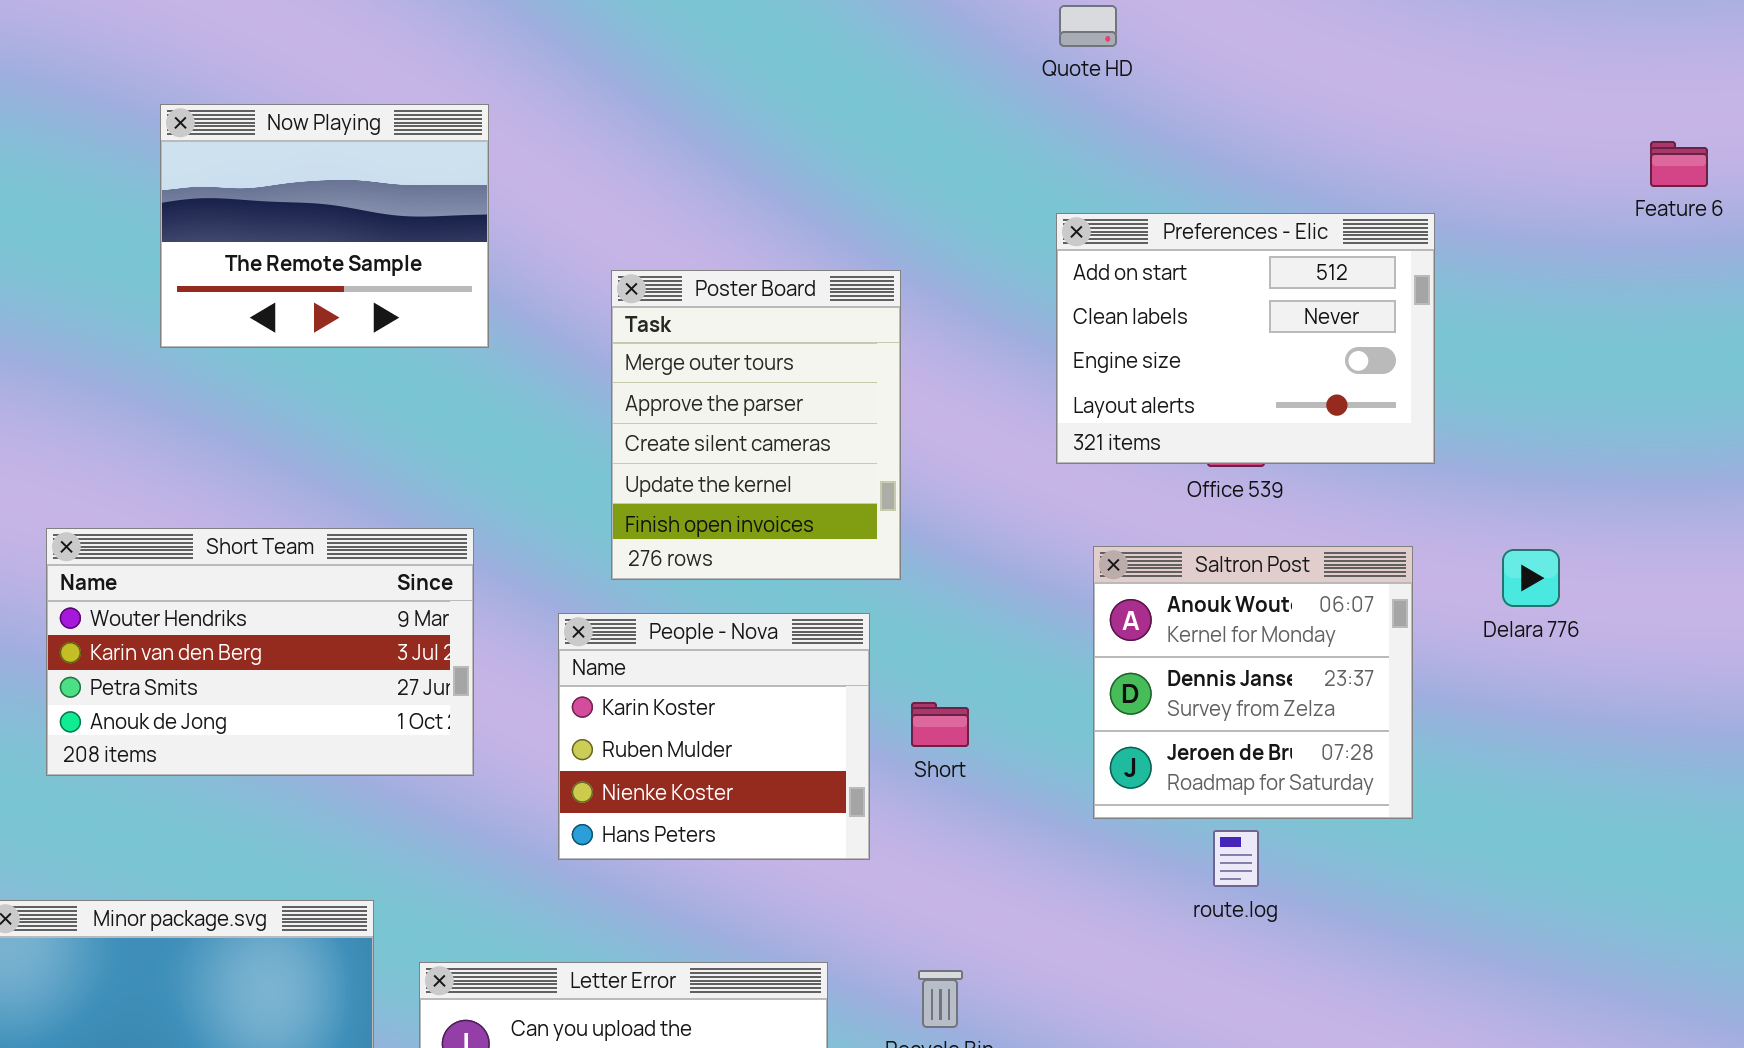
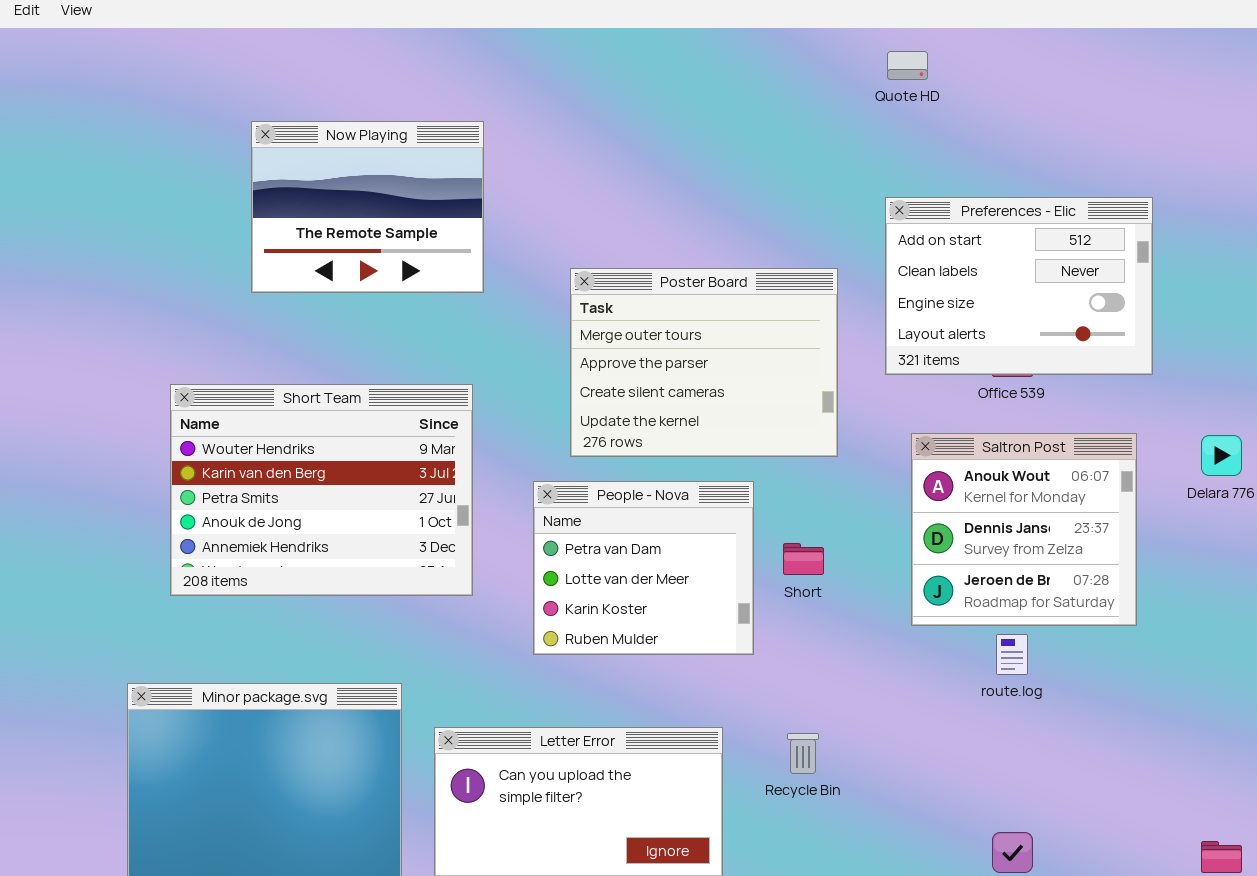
Poster Board: [611,270,901,580] -> [570,268,838,457], resized
Short Team: [46,528,474,776] -> [170,384,473,596], resized
People - Nova: [558,613,870,860] -> [533,481,754,655], scrolled up 2 rows

